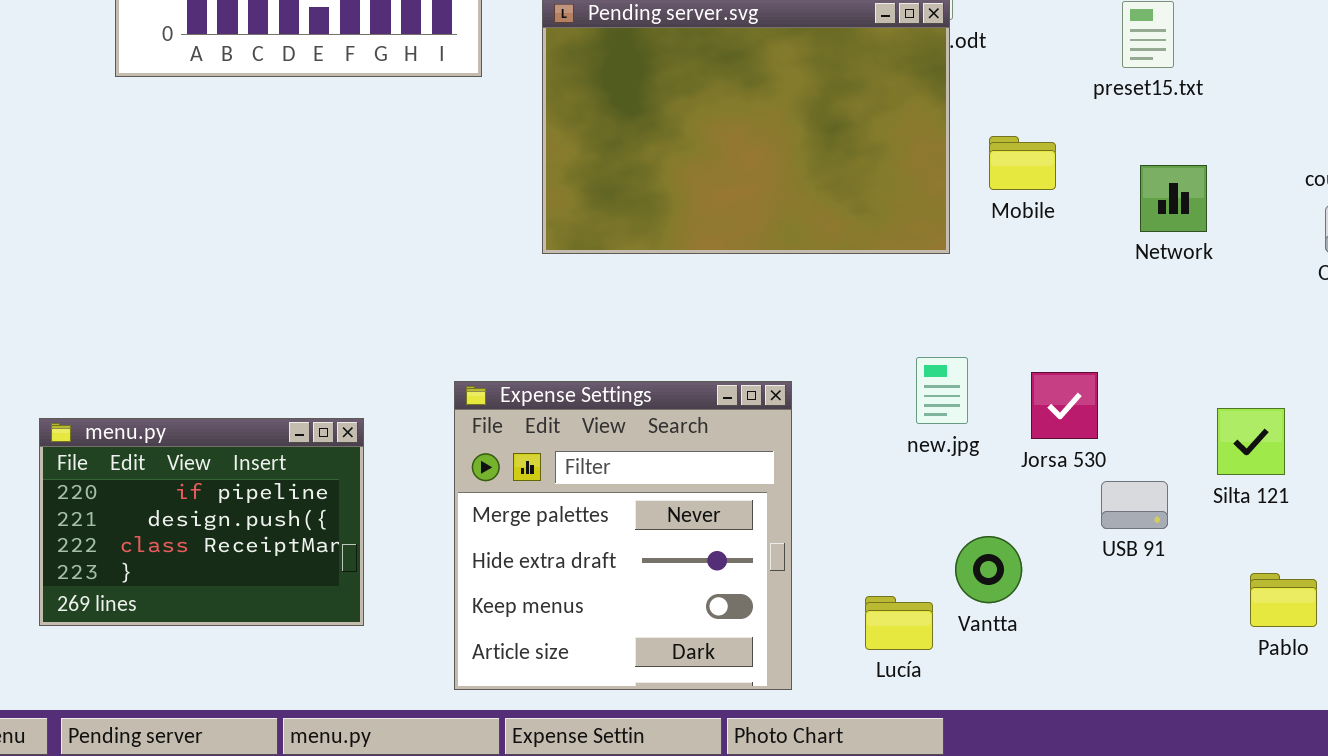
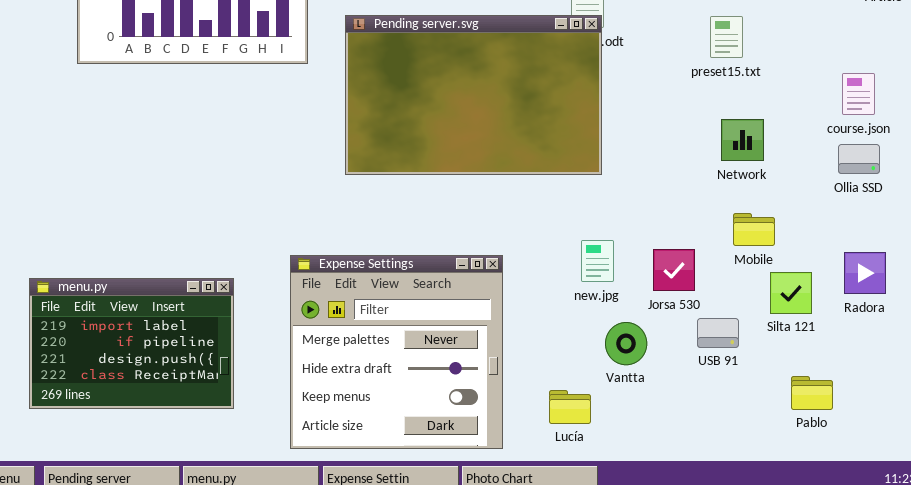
Mobile: [989,136,1056,190] -> [733,213,775,246], moved
menu.py: [39,418,364,626] -> [29,278,234,409], scrolled up 1 row
Vantta: [955,536,1022,603] -> [605,322,647,365], moved

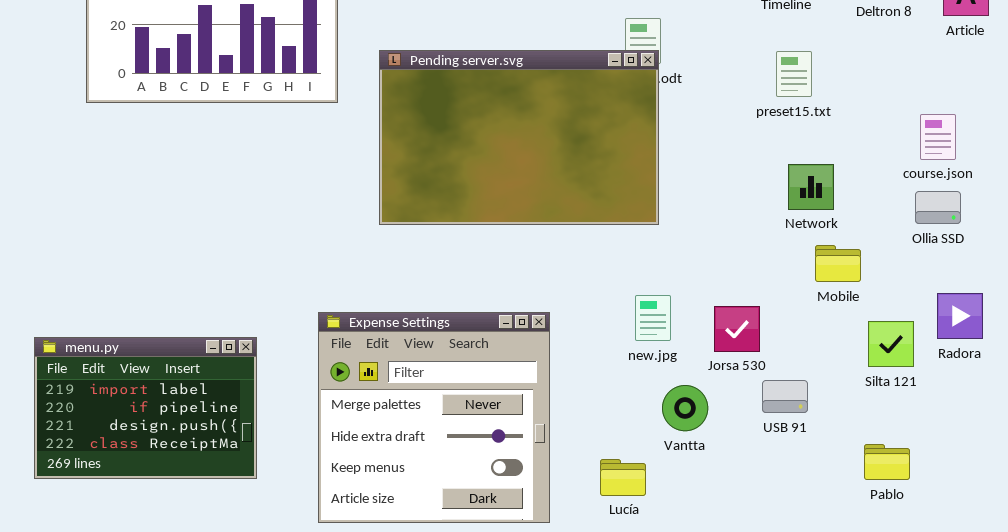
Mobile: [733,213,775,246] -> [815,245,861,282], moved
Radora: [844,252,886,294] -> [937,293,983,339], moved
Silta 121: [770,272,812,314] -> [868,321,914,367], moved

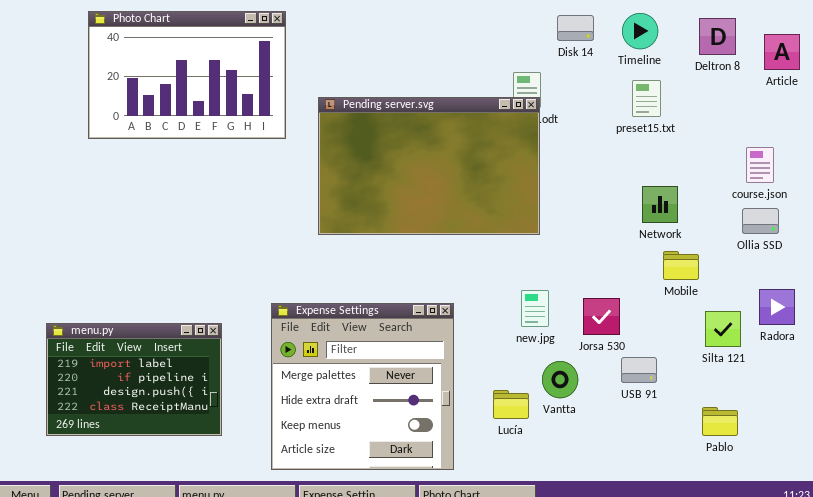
preset15.txt: [776,51,812,97] -> [632,80,661,117], moved
Lucía: [600,459,646,496] -> [493,390,529,419], moved

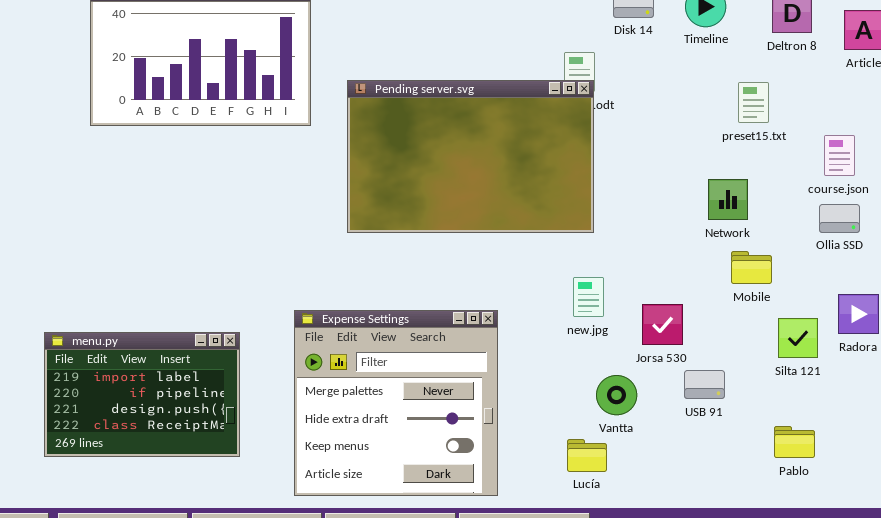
preset15.txt: [632,80,661,117] -> [738,82,769,123], moved
new.jpg: [521,290,549,327] -> [573,277,604,317], moved
Lucía: [493,390,529,419] -> [567,439,607,472], moved

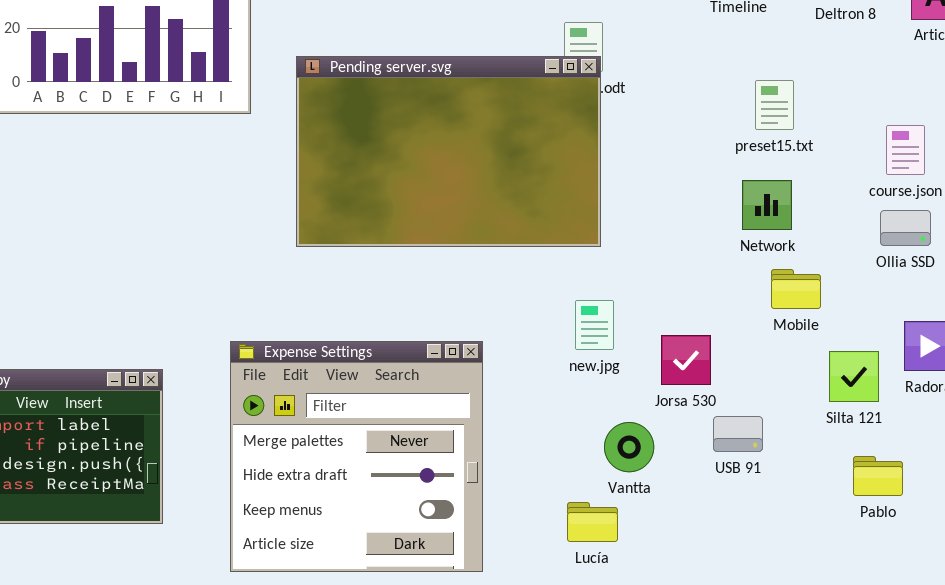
preset15.txt: [738,82,769,123] -> [755,80,794,130], moved
Pablo: [774,426,815,458] -> [853,456,903,496], moved

